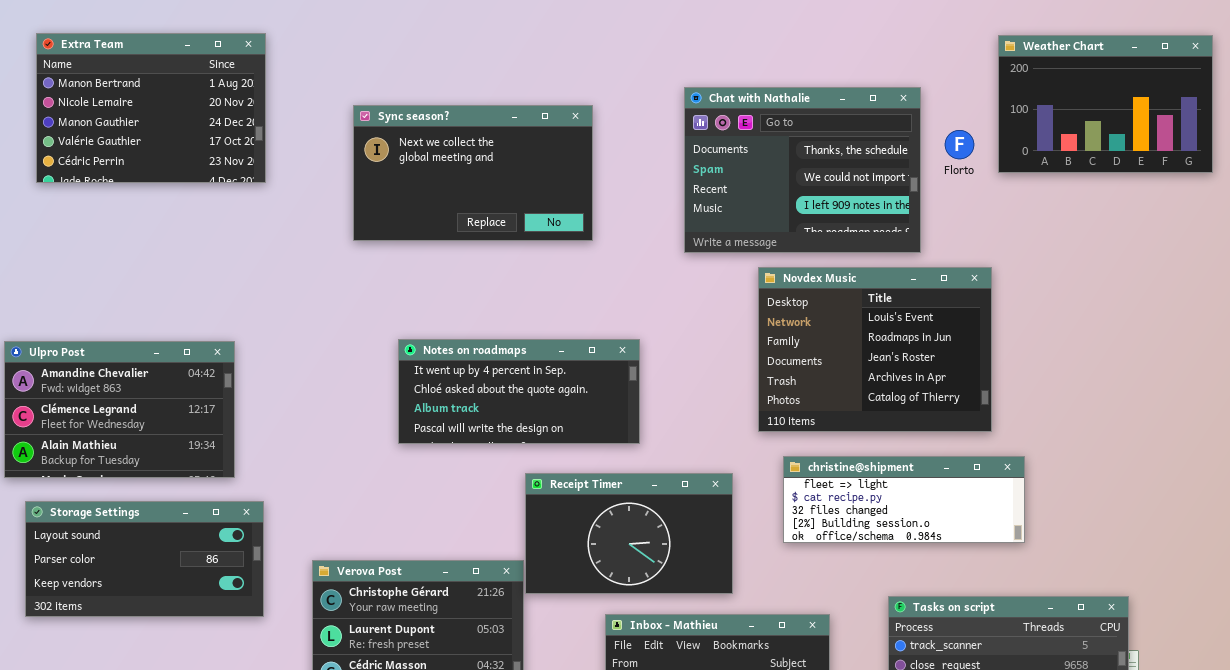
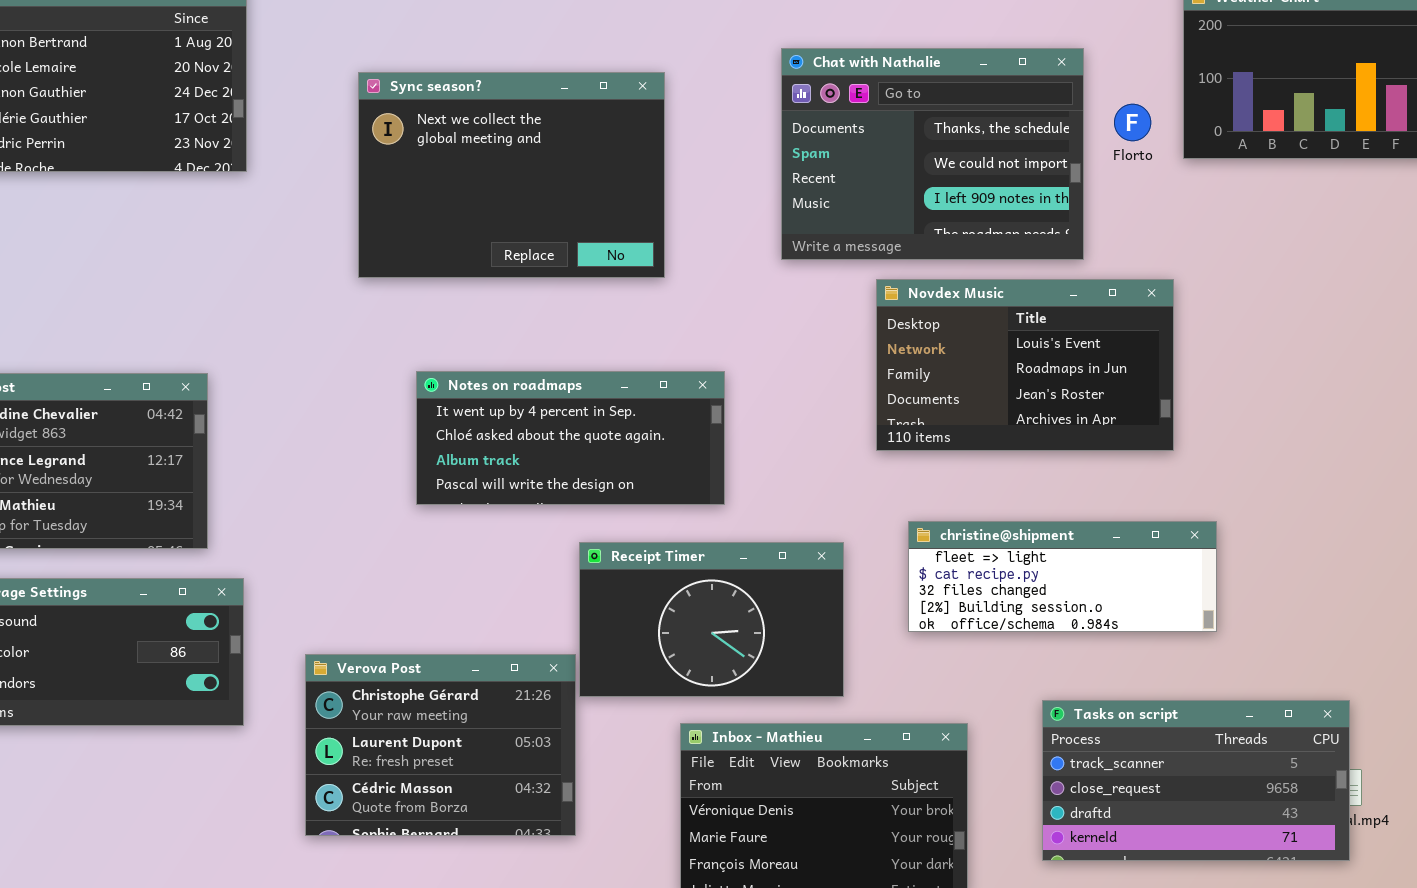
Sync season?: [353,105,593,241] -> [358,72,665,278], resized
Novdex Music: [758,267,992,432] -> [876,279,1174,451], resized

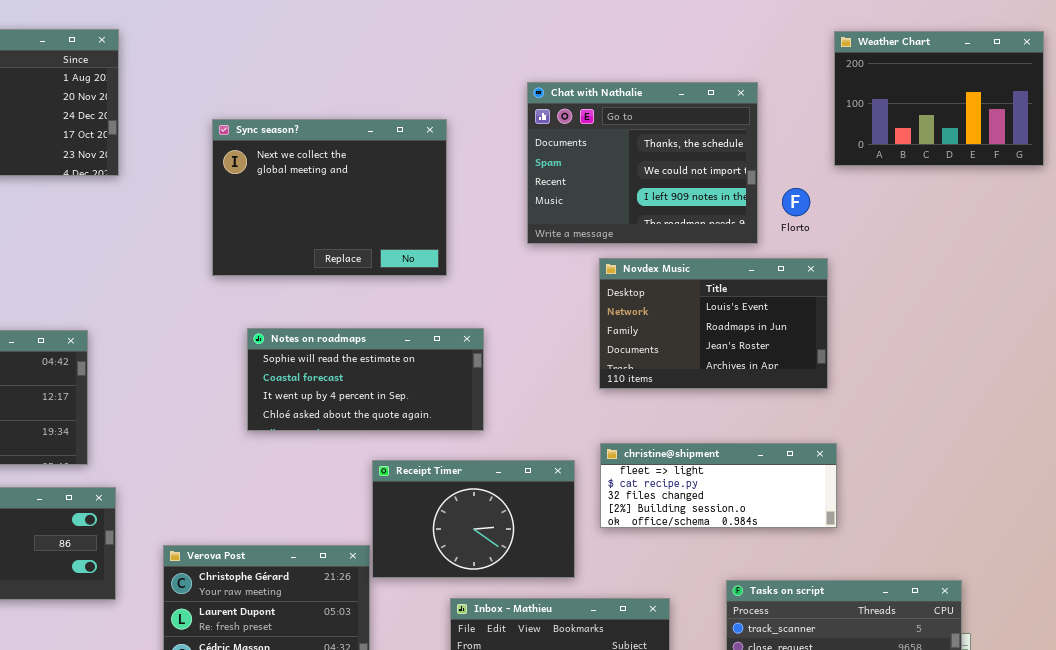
Sync season?: [358,72,665,278] -> [212,119,447,276], moved
Florto: [1114,104,1151,141] -> [782,188,810,216], moved
Notes on roadmaps: [416,371,725,505] -> [247,328,484,431], scrolled up 2 rows
christine@shipment: [908,521,1217,632] -> [600,443,837,528], moved

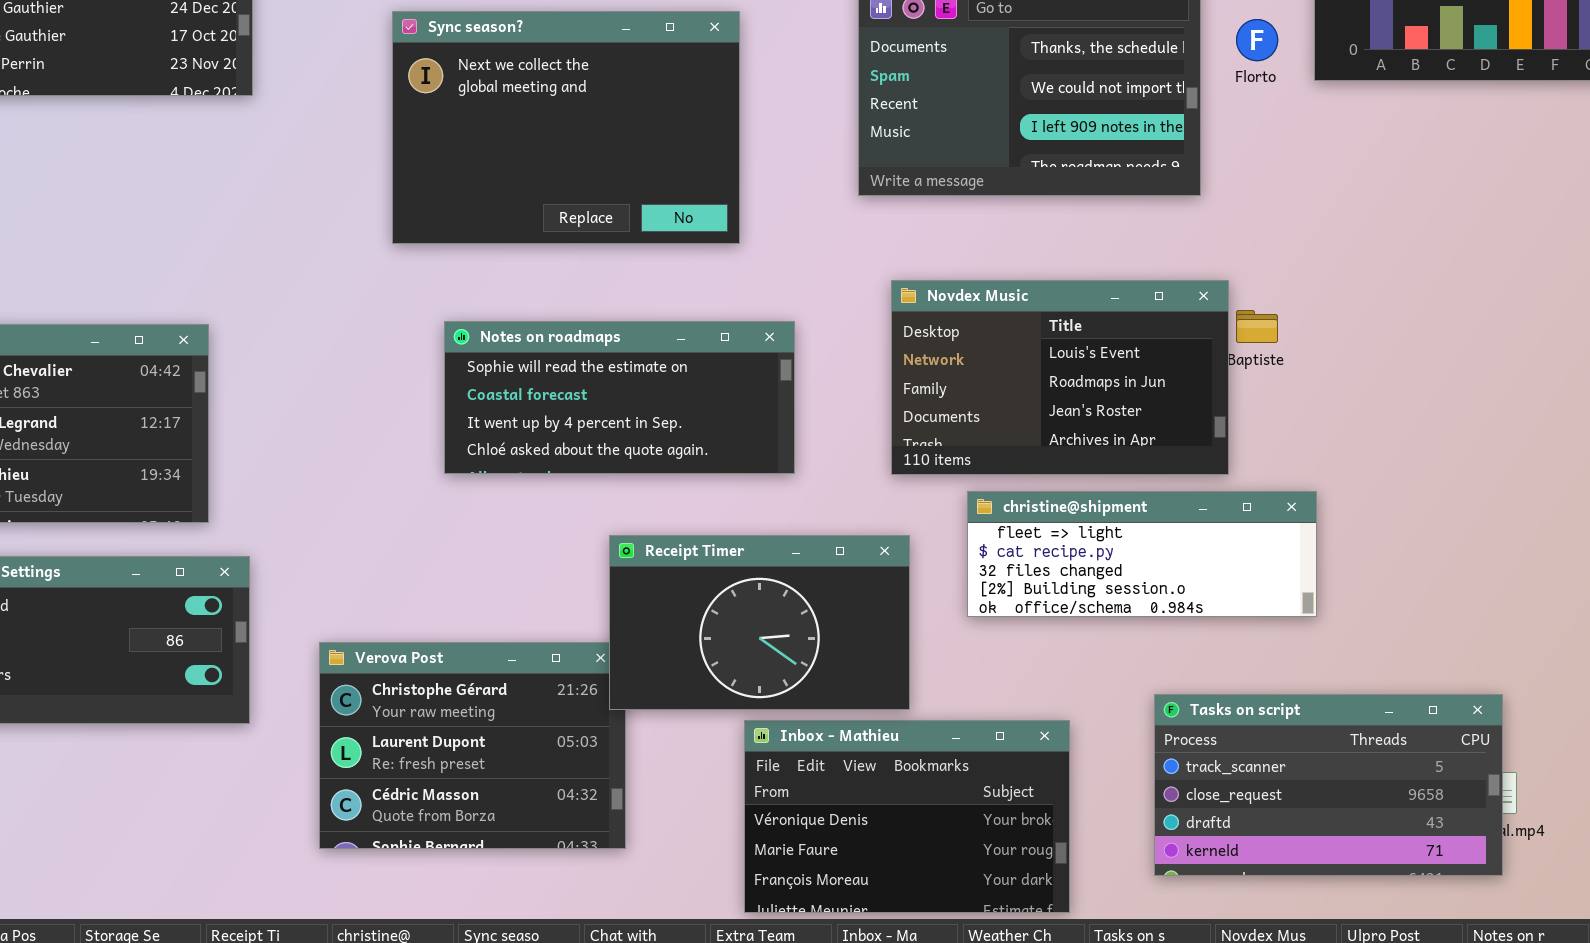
Florto: [782,188,810,216] -> [1236,19,1278,61], moved
Novdex Music: [599,258,828,389] -> [891,280,1229,475], moved
Receipt Timer: [372,460,575,578] -> [609,535,910,710], moved

